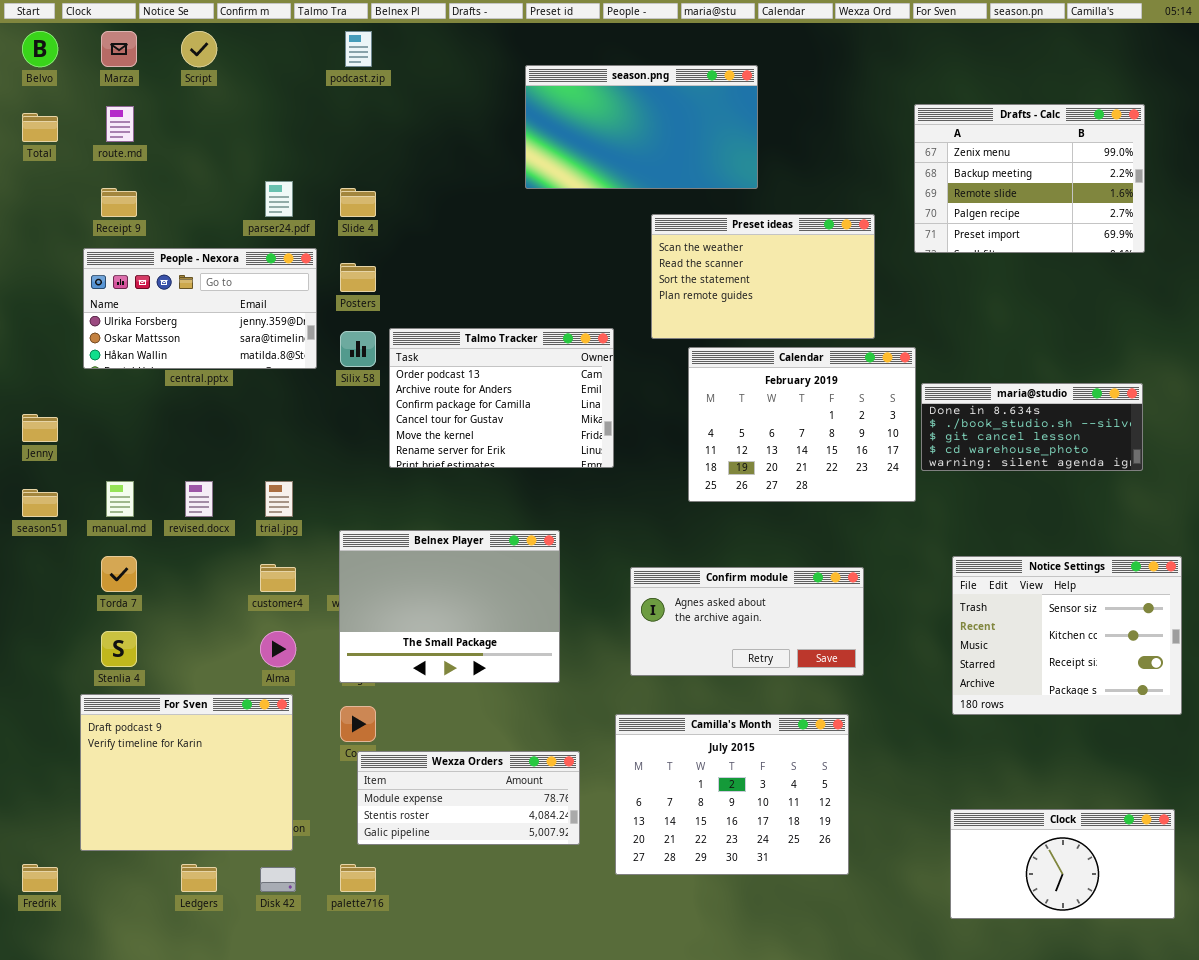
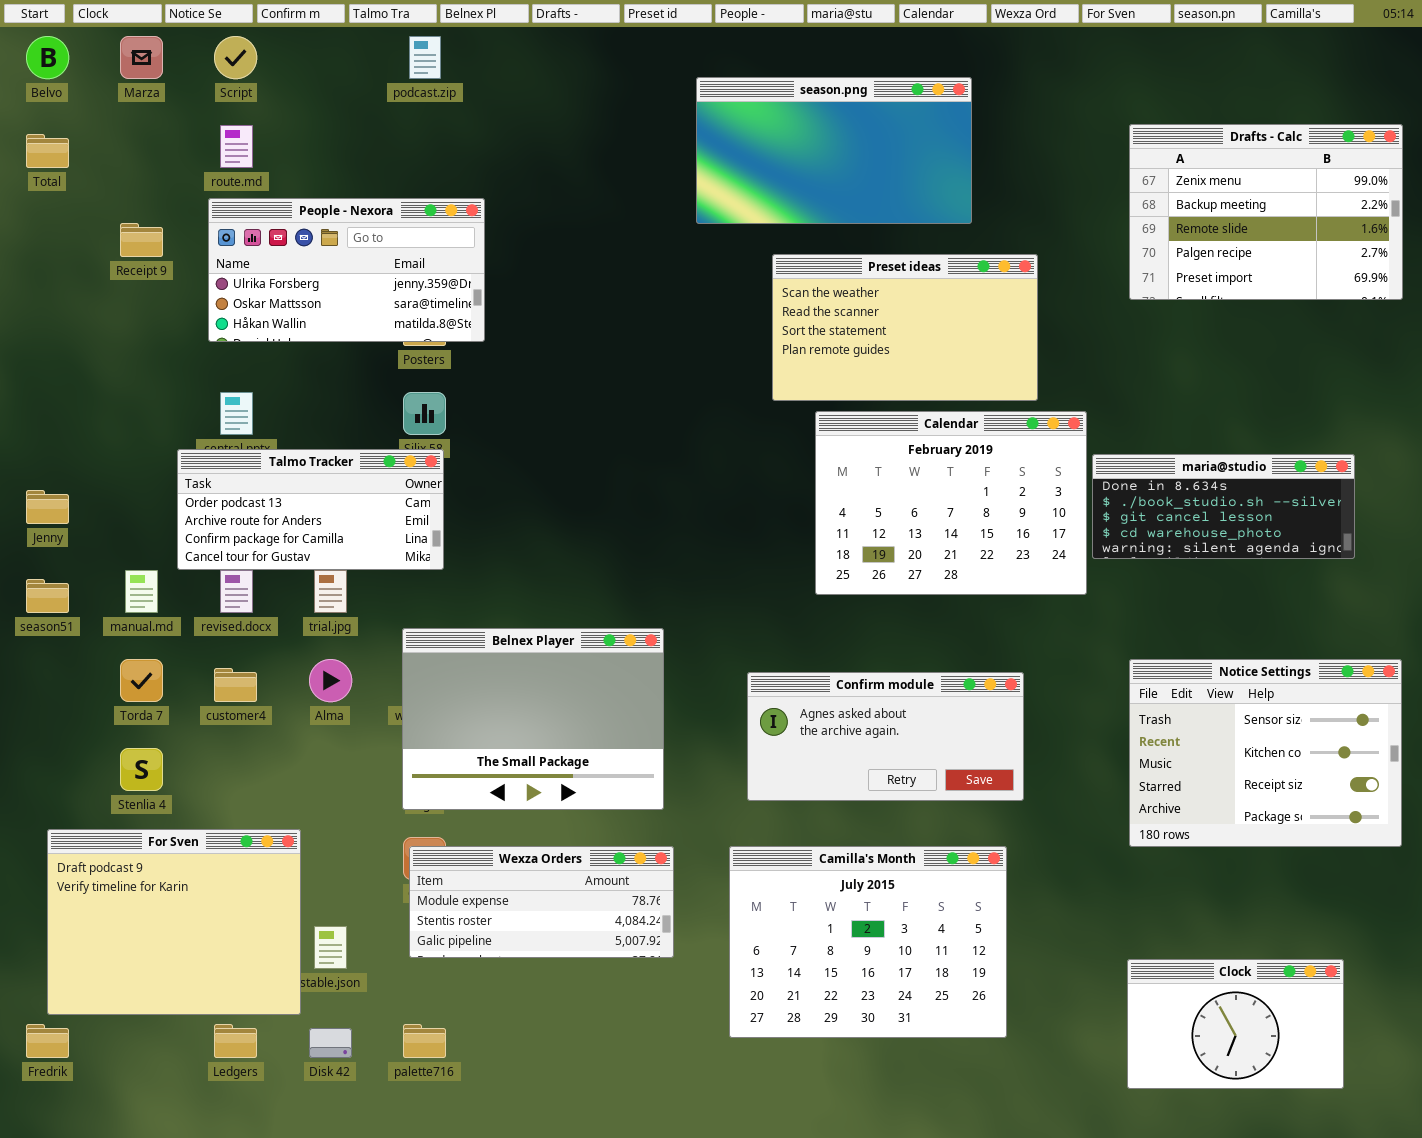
season.png: [525,65,758,189] -> [696,77,972,224], moved
Drafts - Calc: [914,104,1145,253] -> [1129,124,1403,300], moved
route.md: [106,106,134,142] -> [220,125,253,168], moved
People - Nexora: [83,248,317,369] -> [208,198,485,342], moved
Talmo Tracker: [389,328,614,468] -> [177,449,444,570], moved, resized
customer4: [260,564,296,592] -> [214,668,257,702], moved
Alma: [260,631,296,667] -> [309,659,352,702], moved
For Sven: [80,694,293,851] -> [47,829,301,1015], moved
Wexza Orders: [357,751,580,845] -> [409,846,674,958], moved
Clock: [950,809,1175,919] -> [1127,959,1344,1089], resized

